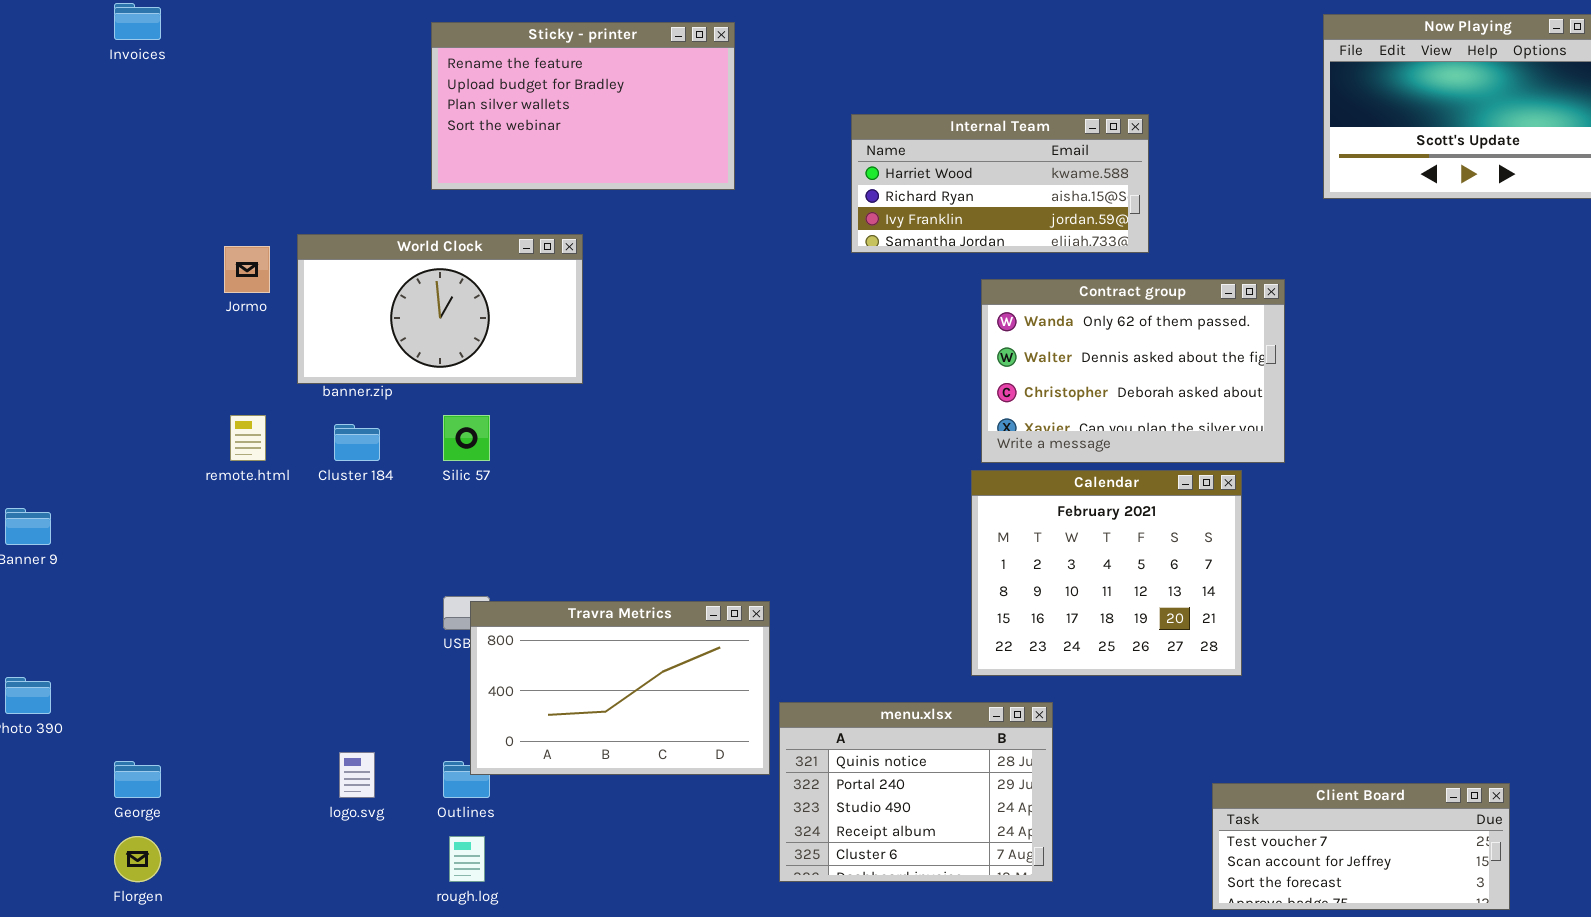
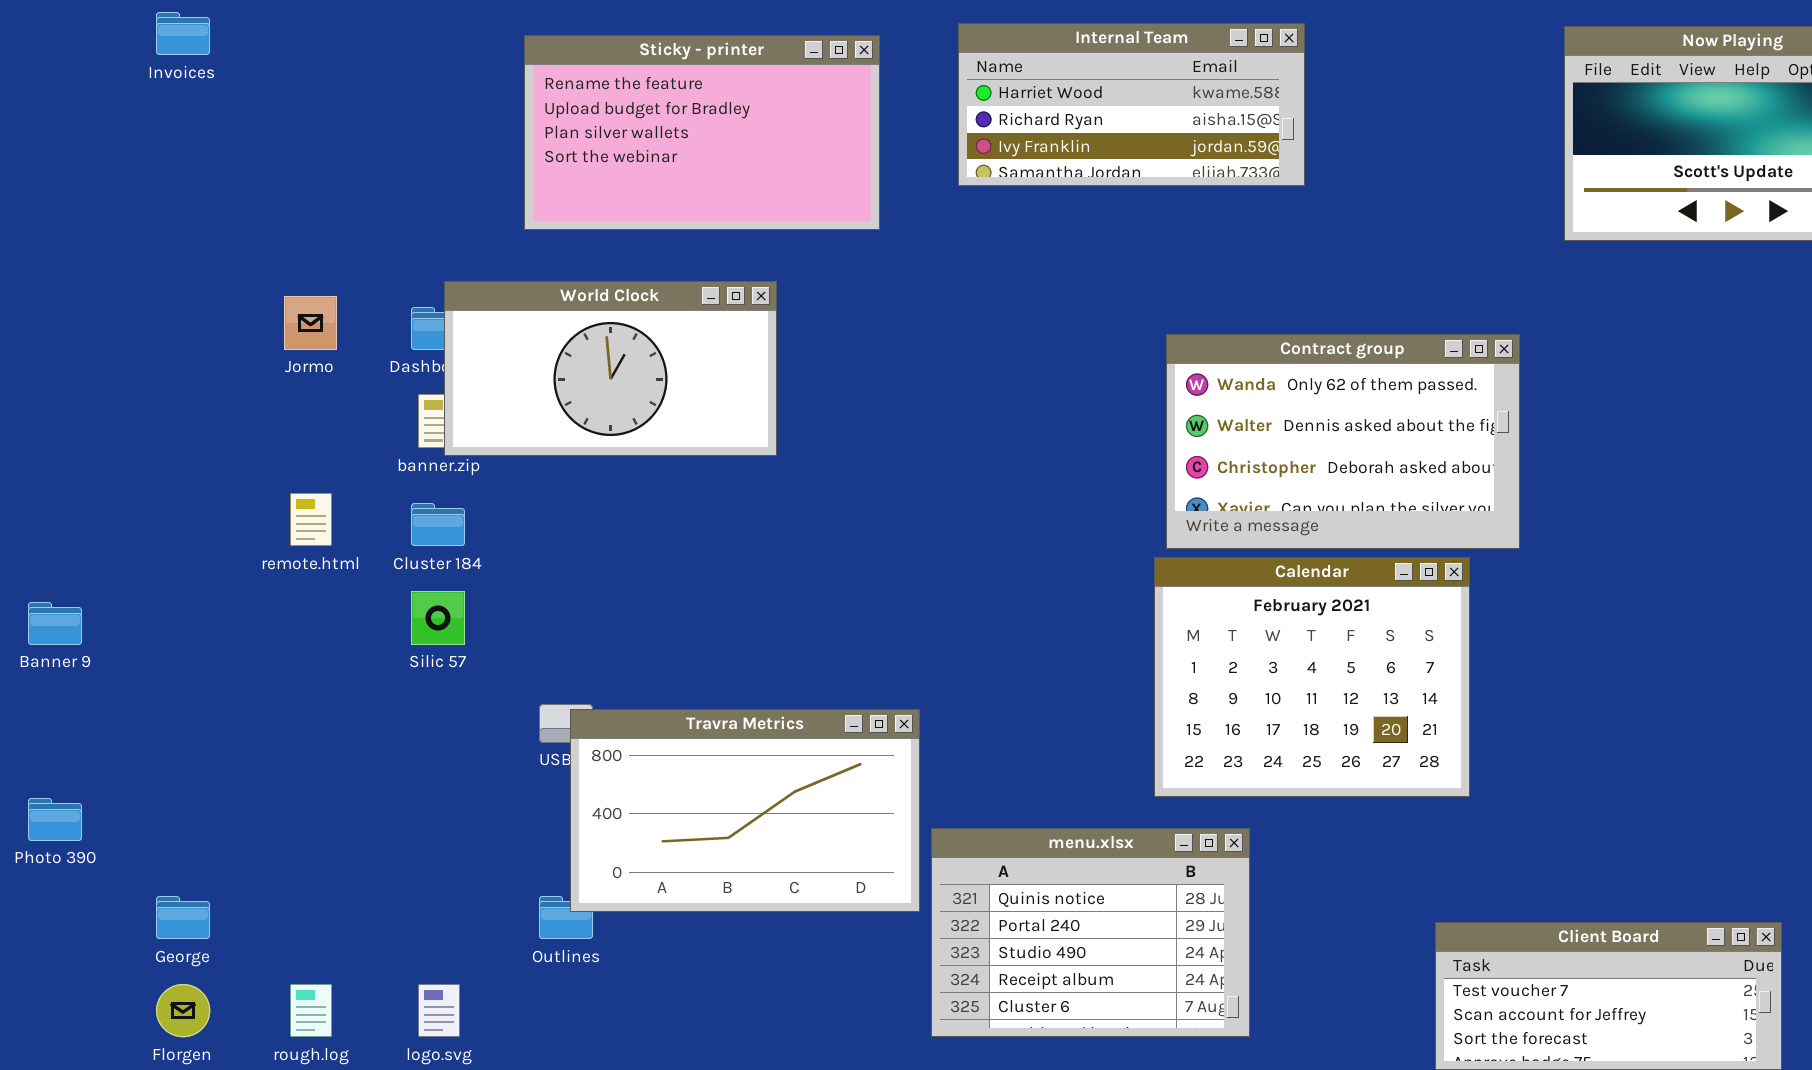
Internal Team: [851,114,1149,253] -> [958,23,1305,186], moved
World Clock: [297,234,583,384] -> [444,281,777,456], moved
Silic 57: [443,415,490,461] -> [411,591,465,645], moved
logo.svg: [339,752,375,798] -> [418,984,460,1037], moved
rough.log: [449,836,485,882] -> [290,984,332,1037], moved

